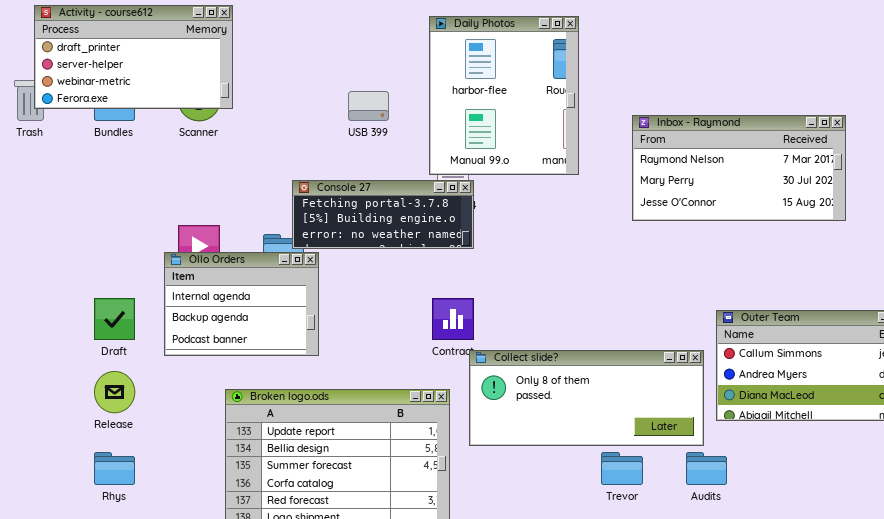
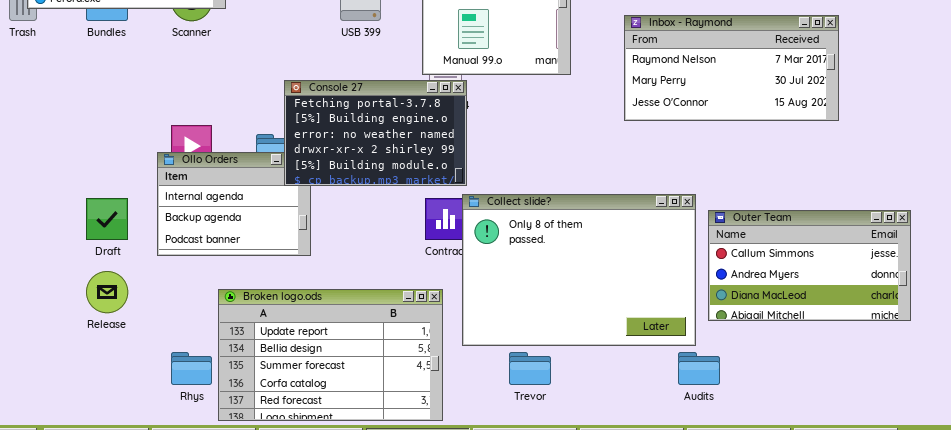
Console 27: [292,180,474,249] -> [284,80,467,186], resized
Collect slide?: [469,350,704,446] -> [462,194,696,346], resized
Rhys: [94,452,135,485] -> [171,352,212,385], moved
Trevor: [601,452,643,485] -> [509,352,551,385], moved

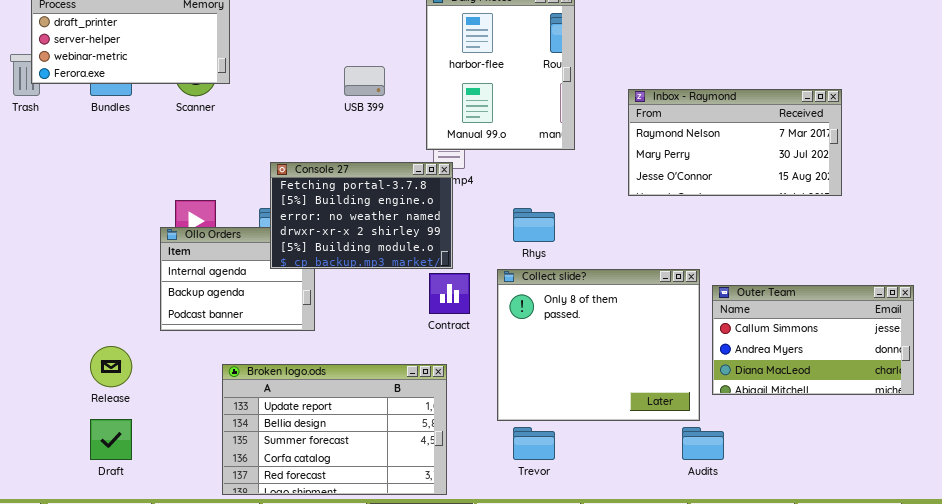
Console 27: [284,80,467,186] -> [270,162,453,269], moved
Collect slide?: [462,194,696,346] -> [497,269,700,421], resized
Draft: [86,198,128,240] -> [90,419,132,460], moved
Rhys: [171,352,212,385] -> [513,208,555,242], moved

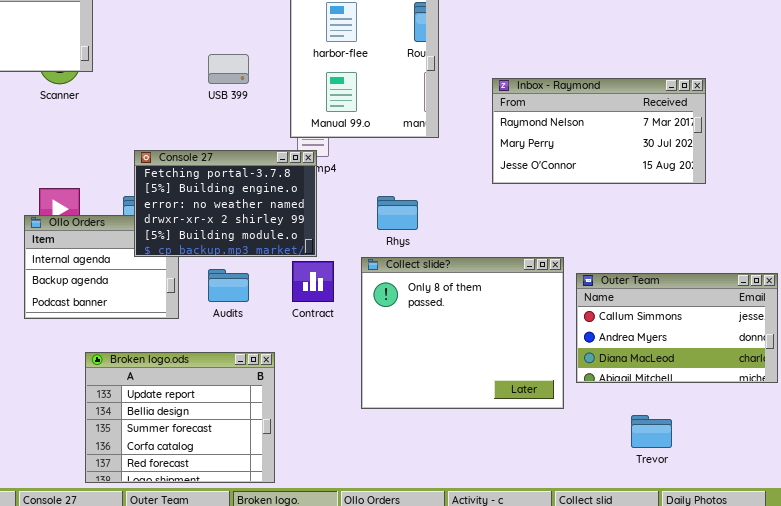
Broken logo.ods: [222,364,447,495] -> [85,352,275,483], resized
Trevor: [513,427,555,460] -> [631,415,672,448], moved
Audits: [682,427,724,460] -> [208,269,249,302], moved

